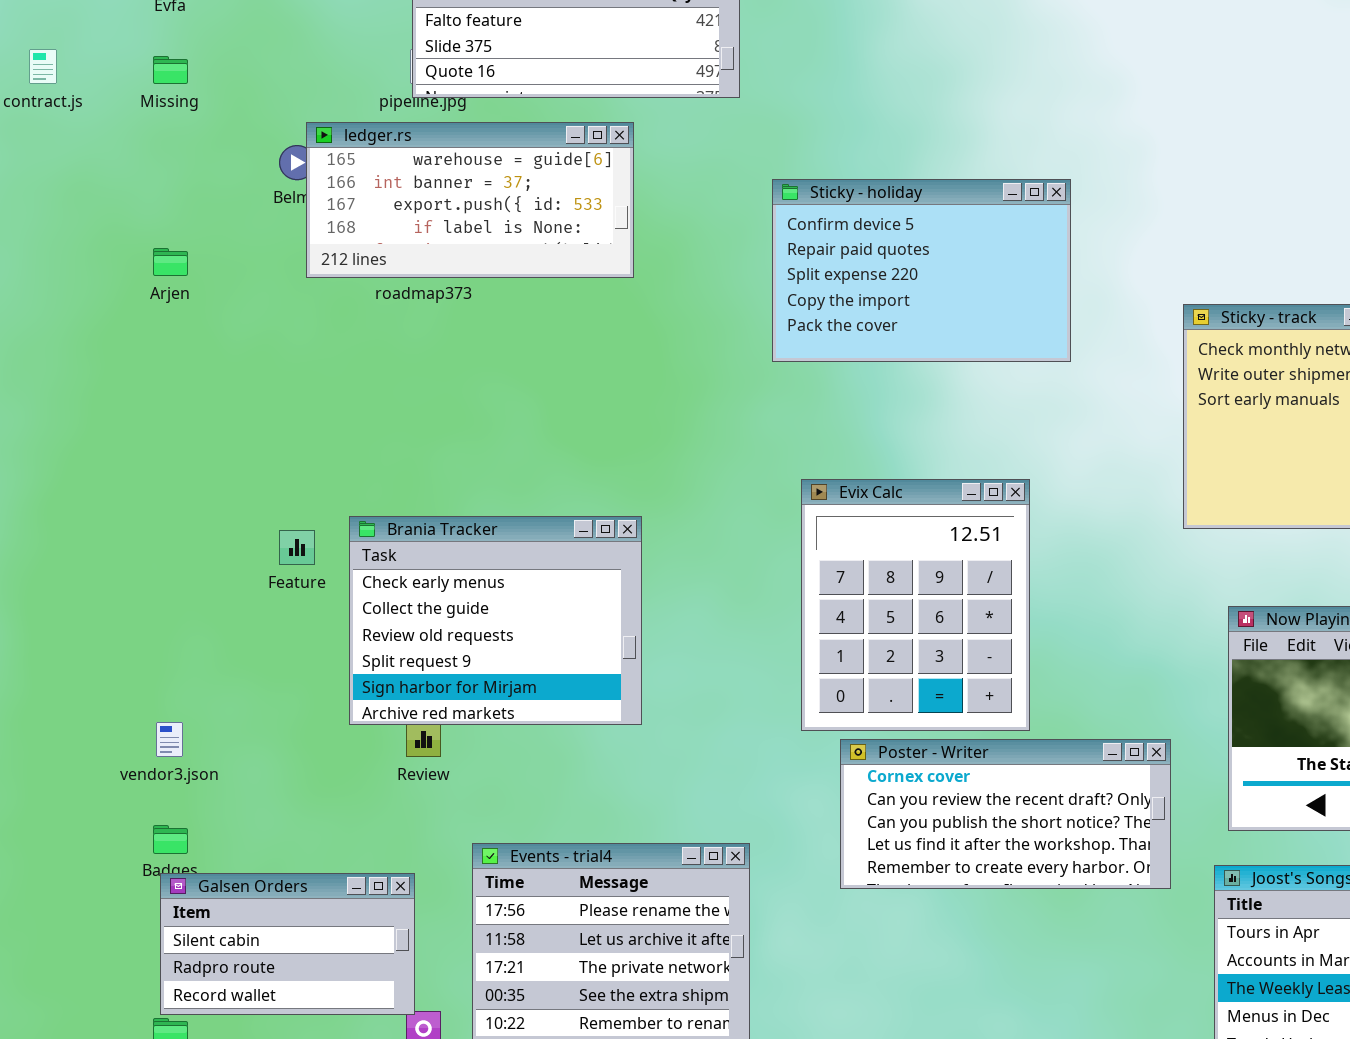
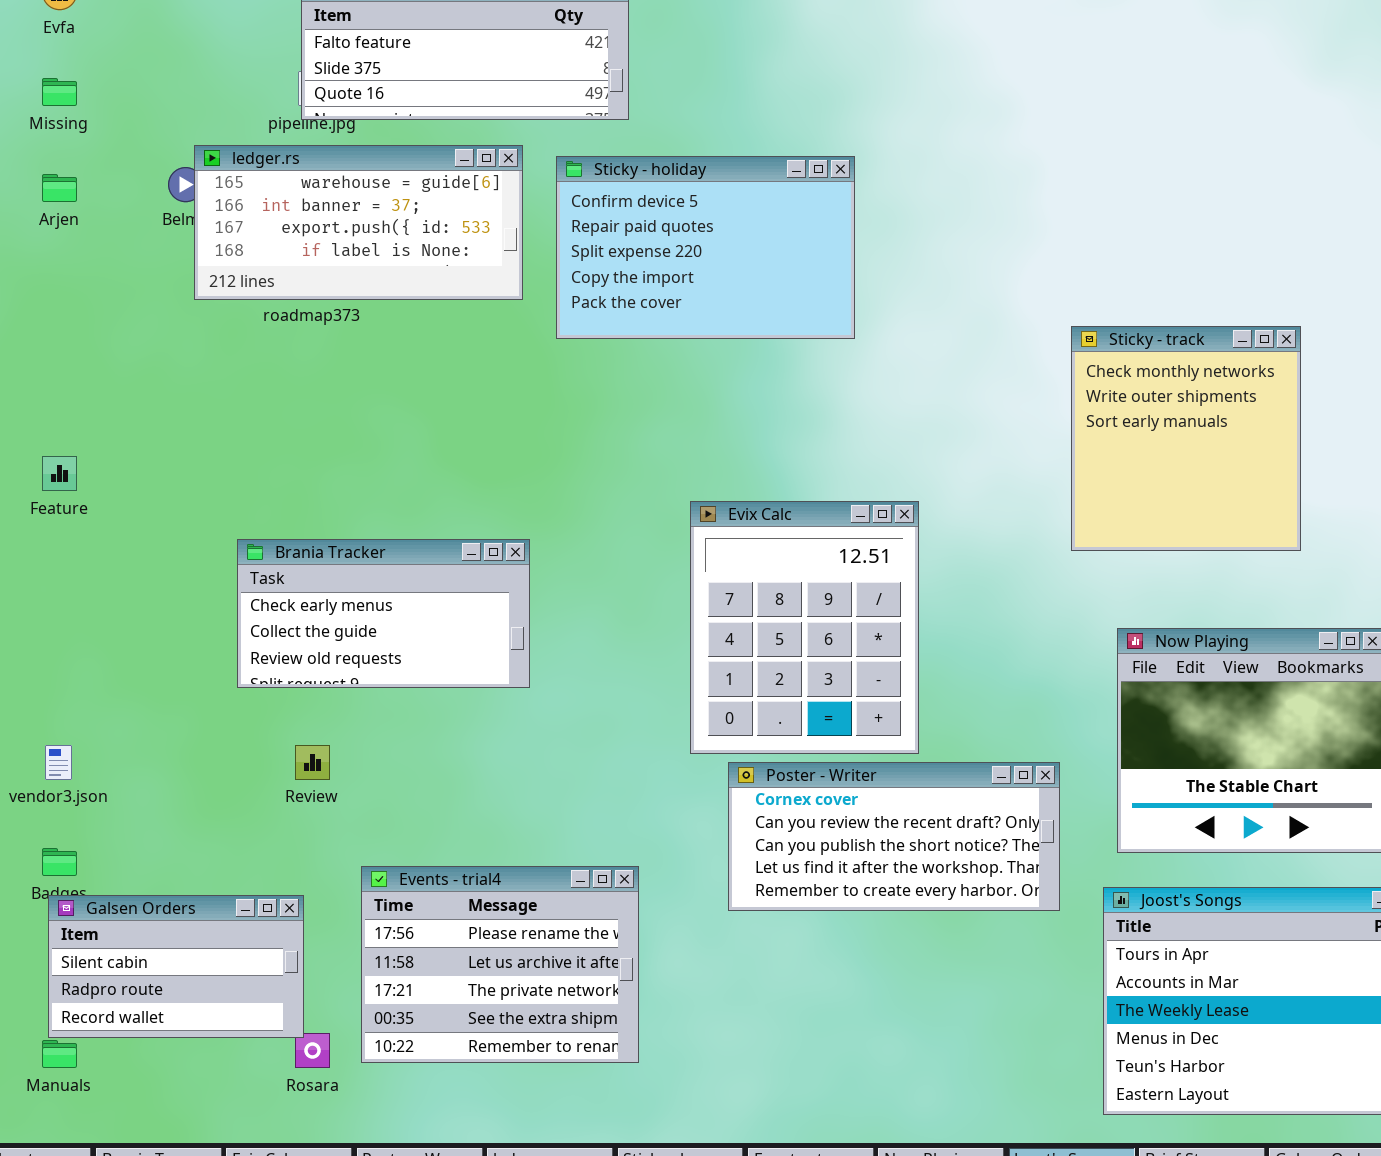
Sticky - holiday: [772,179,1071,362] -> [556,156,855,339], moved
Arjen: [153,248,188,276] -> [42,174,77,202], moved
Brania Tracker: [349,516,642,725] -> [237,539,530,688], resized
Feature: [279,530,315,565] -> [42,456,77,491], moved

